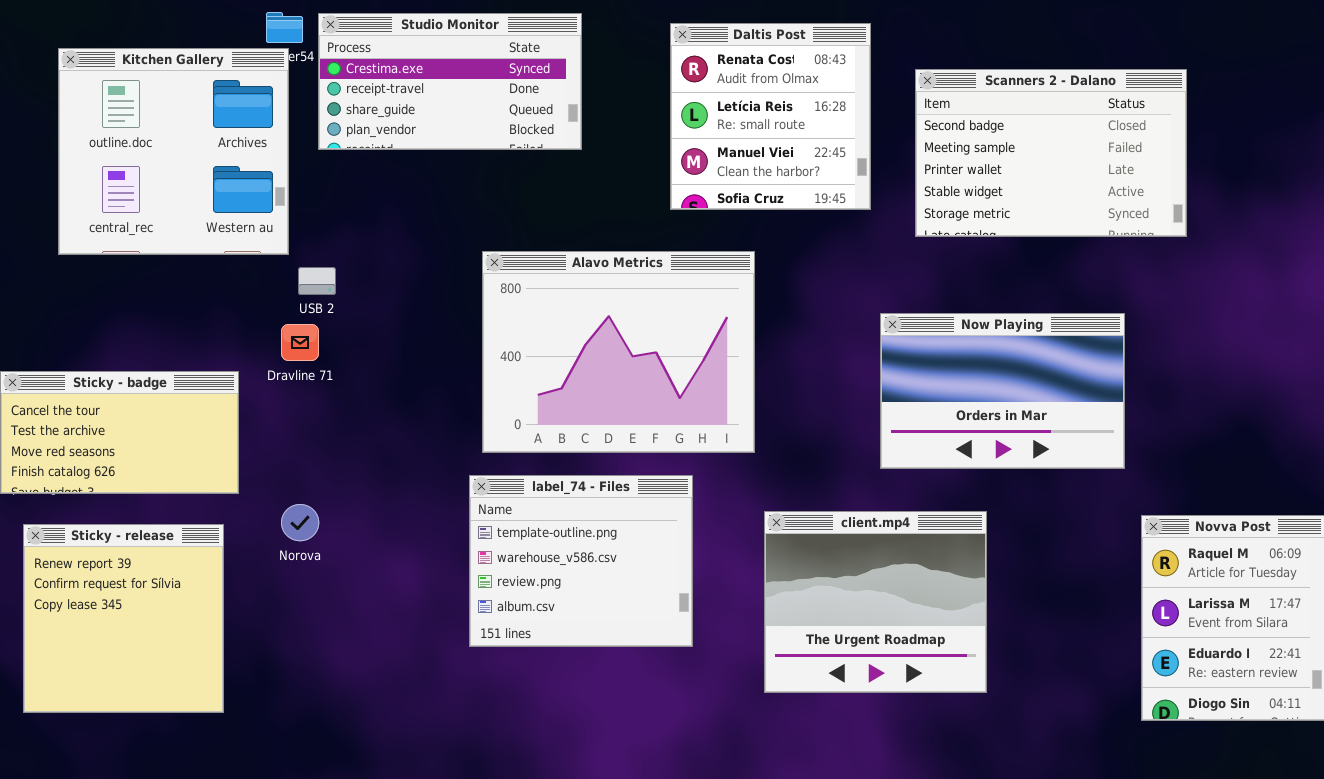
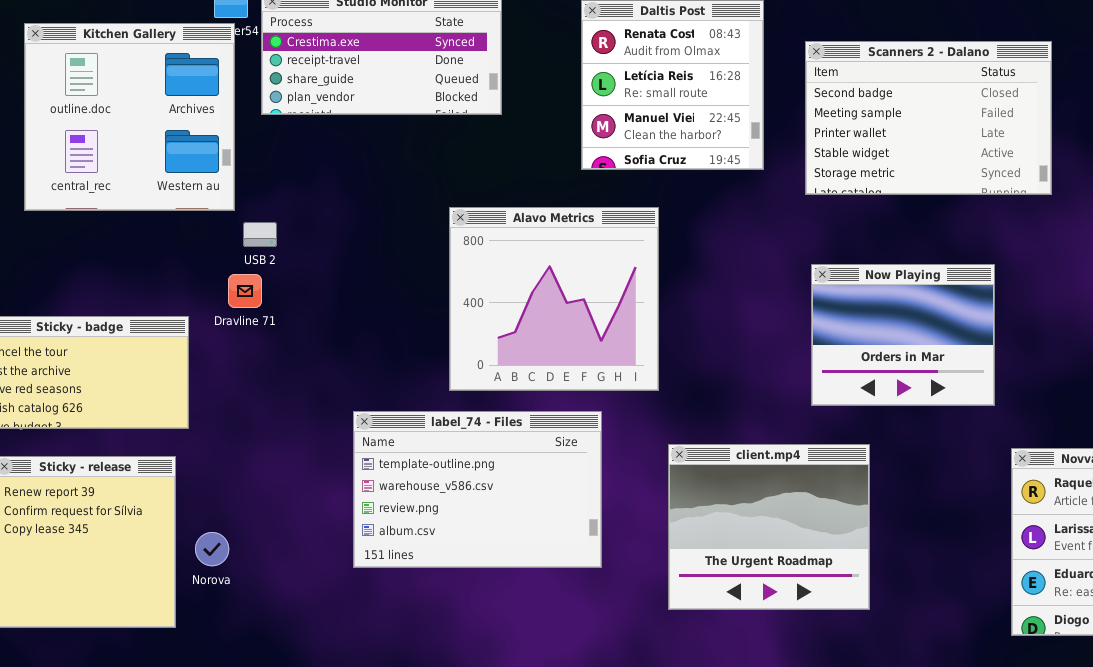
Alavo Metrics: [482,251,755,453] -> [449,207,659,391], resized
Now Playing: [880,313,1125,469] -> [811,264,995,406], resized
label_74 - Files: [469,475,693,647] -> [353,411,602,568], resized
Norova: [281,504,319,541] -> [195,532,229,566], moved

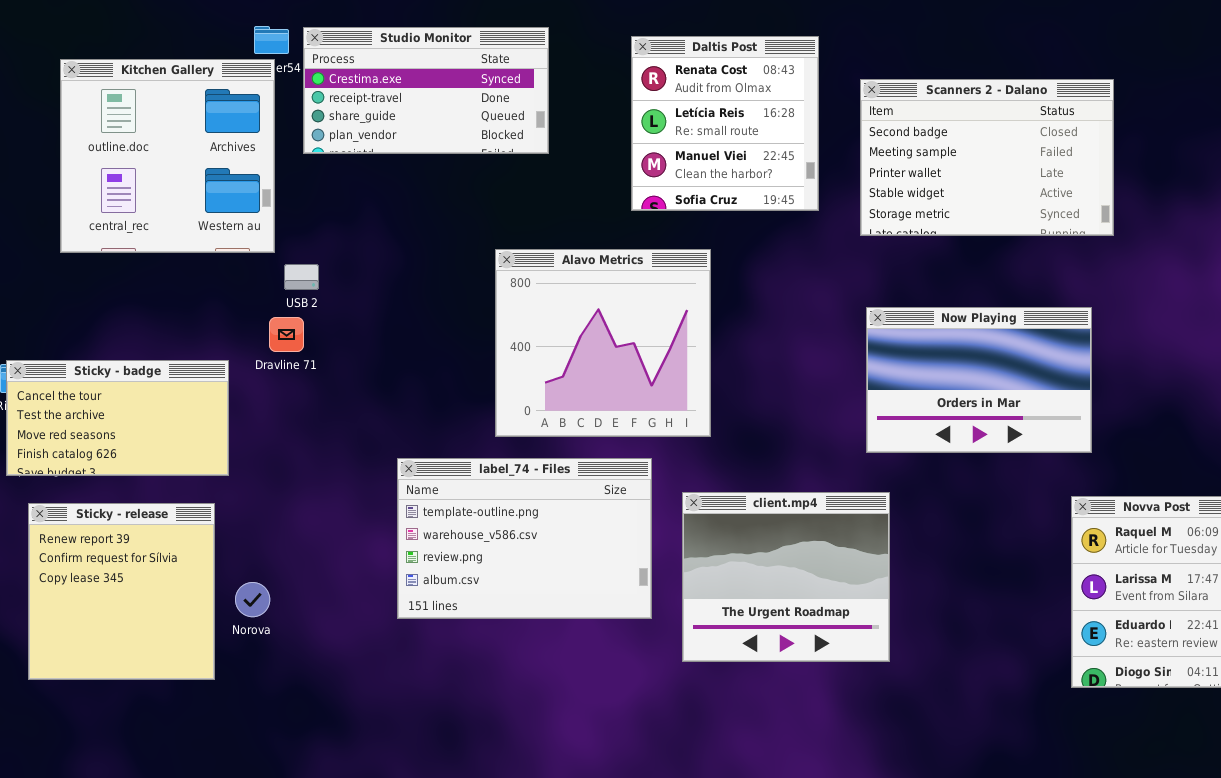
Now Playing: [811,264,995,406] -> [866,307,1092,453], resized
client.mp4: [668,444,870,610] -> [682,492,890,662], moved

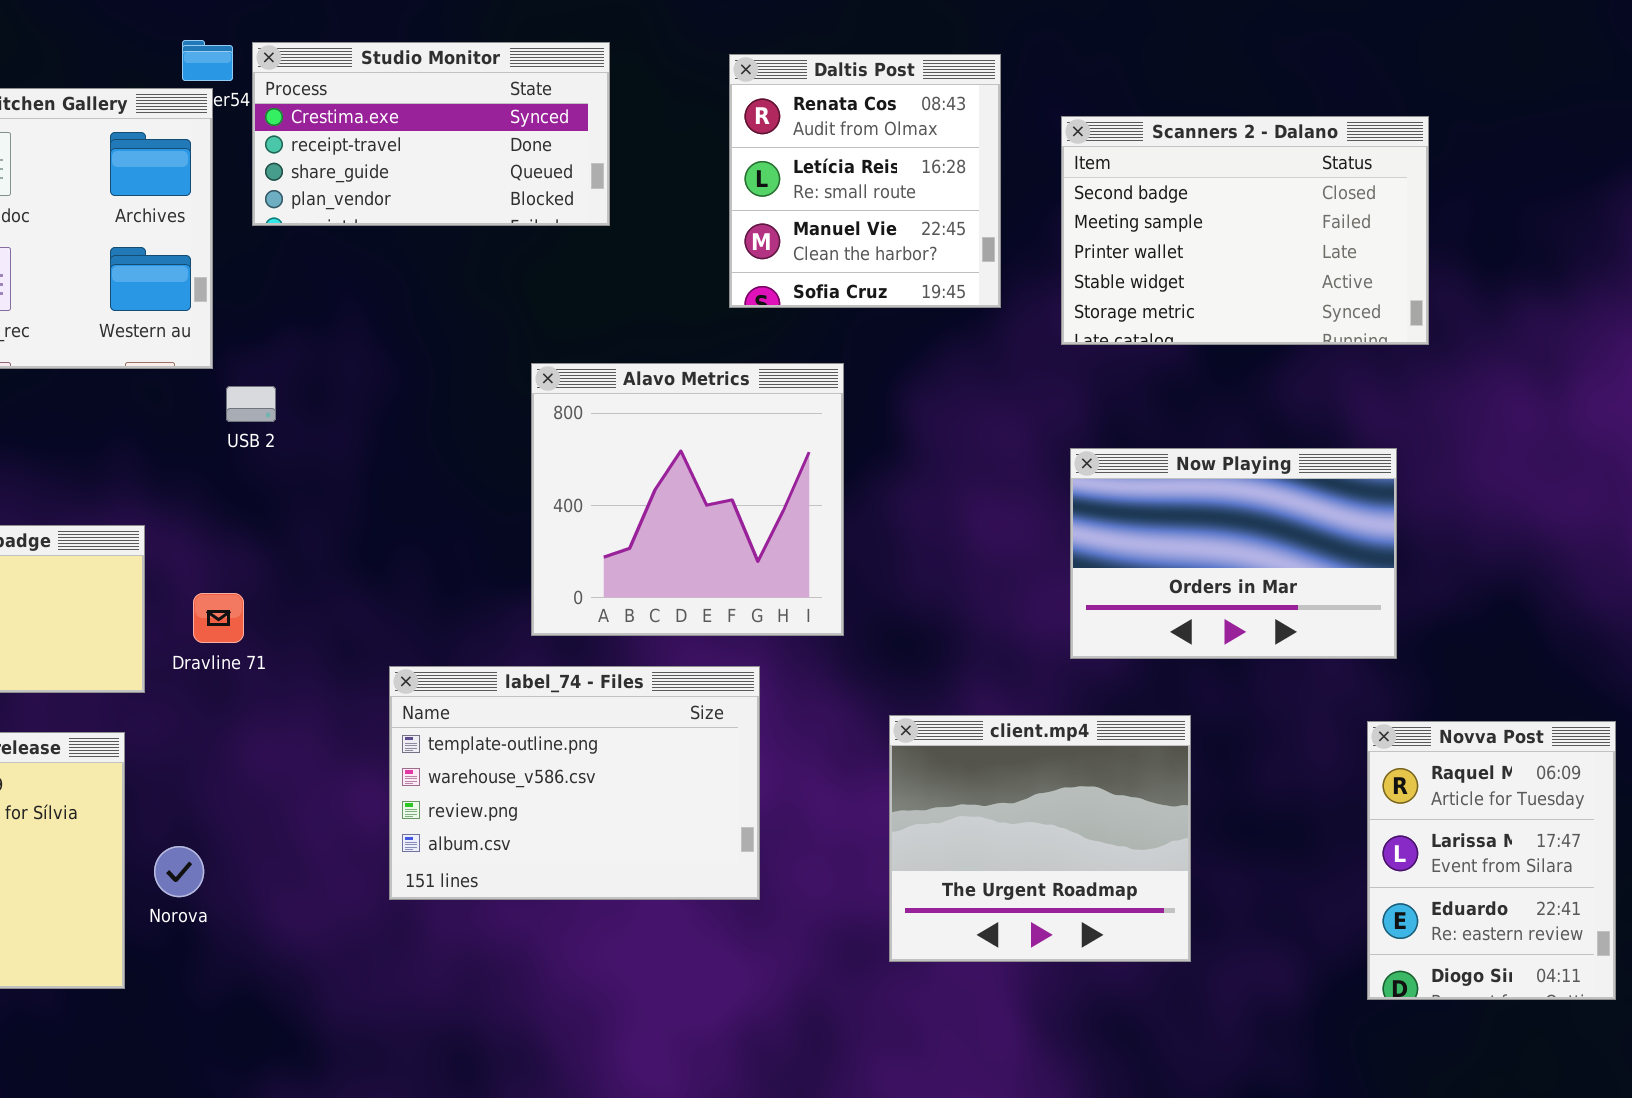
Dravline 71: [269,317,304,352] -> [193,593,244,643], moved
client.mp4: [682,492,890,662] -> [889,715,1191,962], moved

